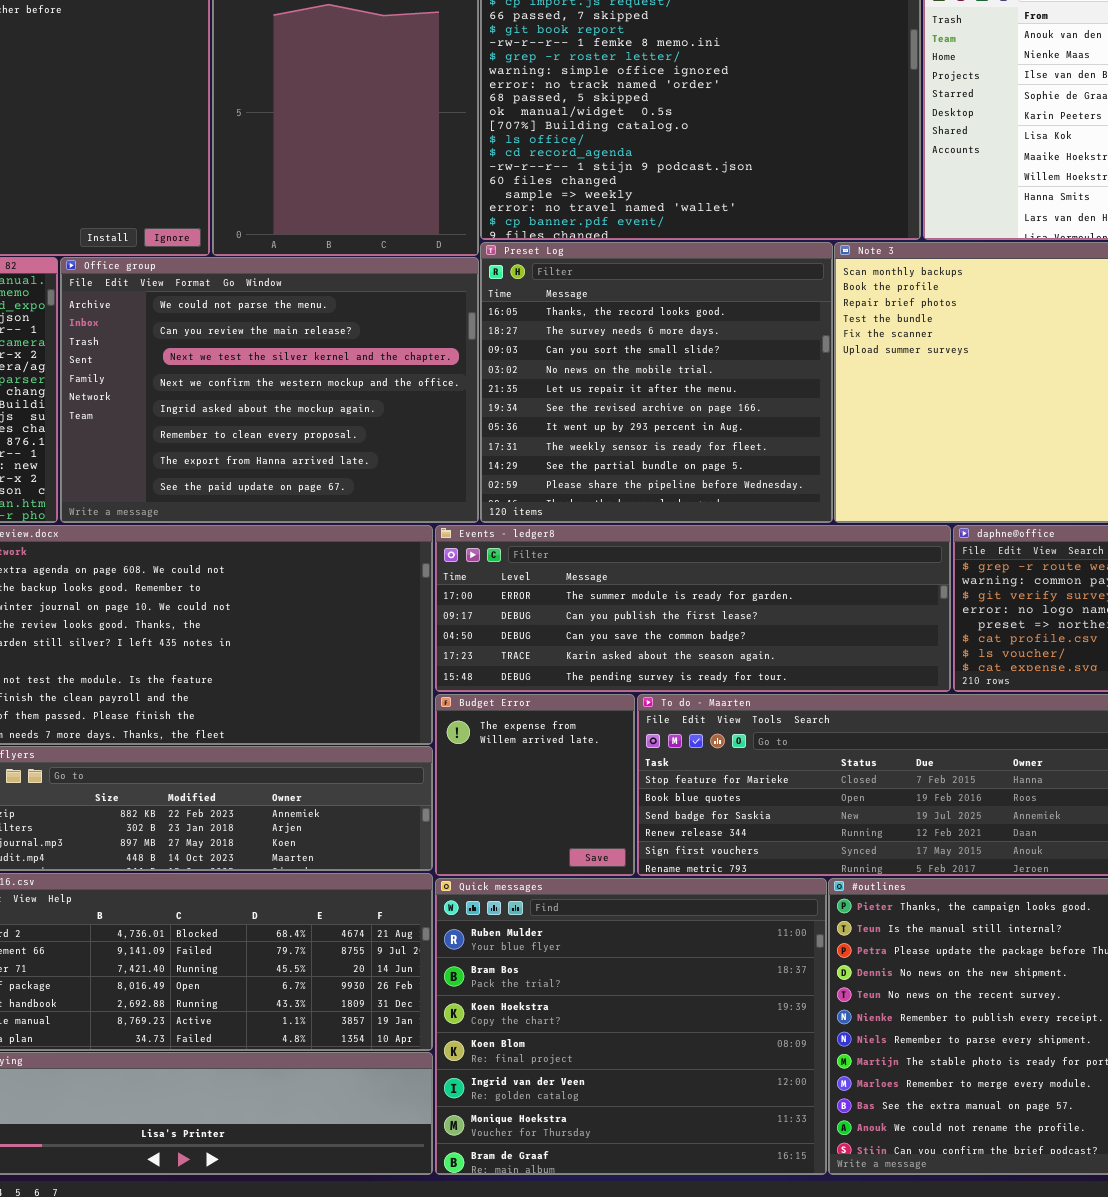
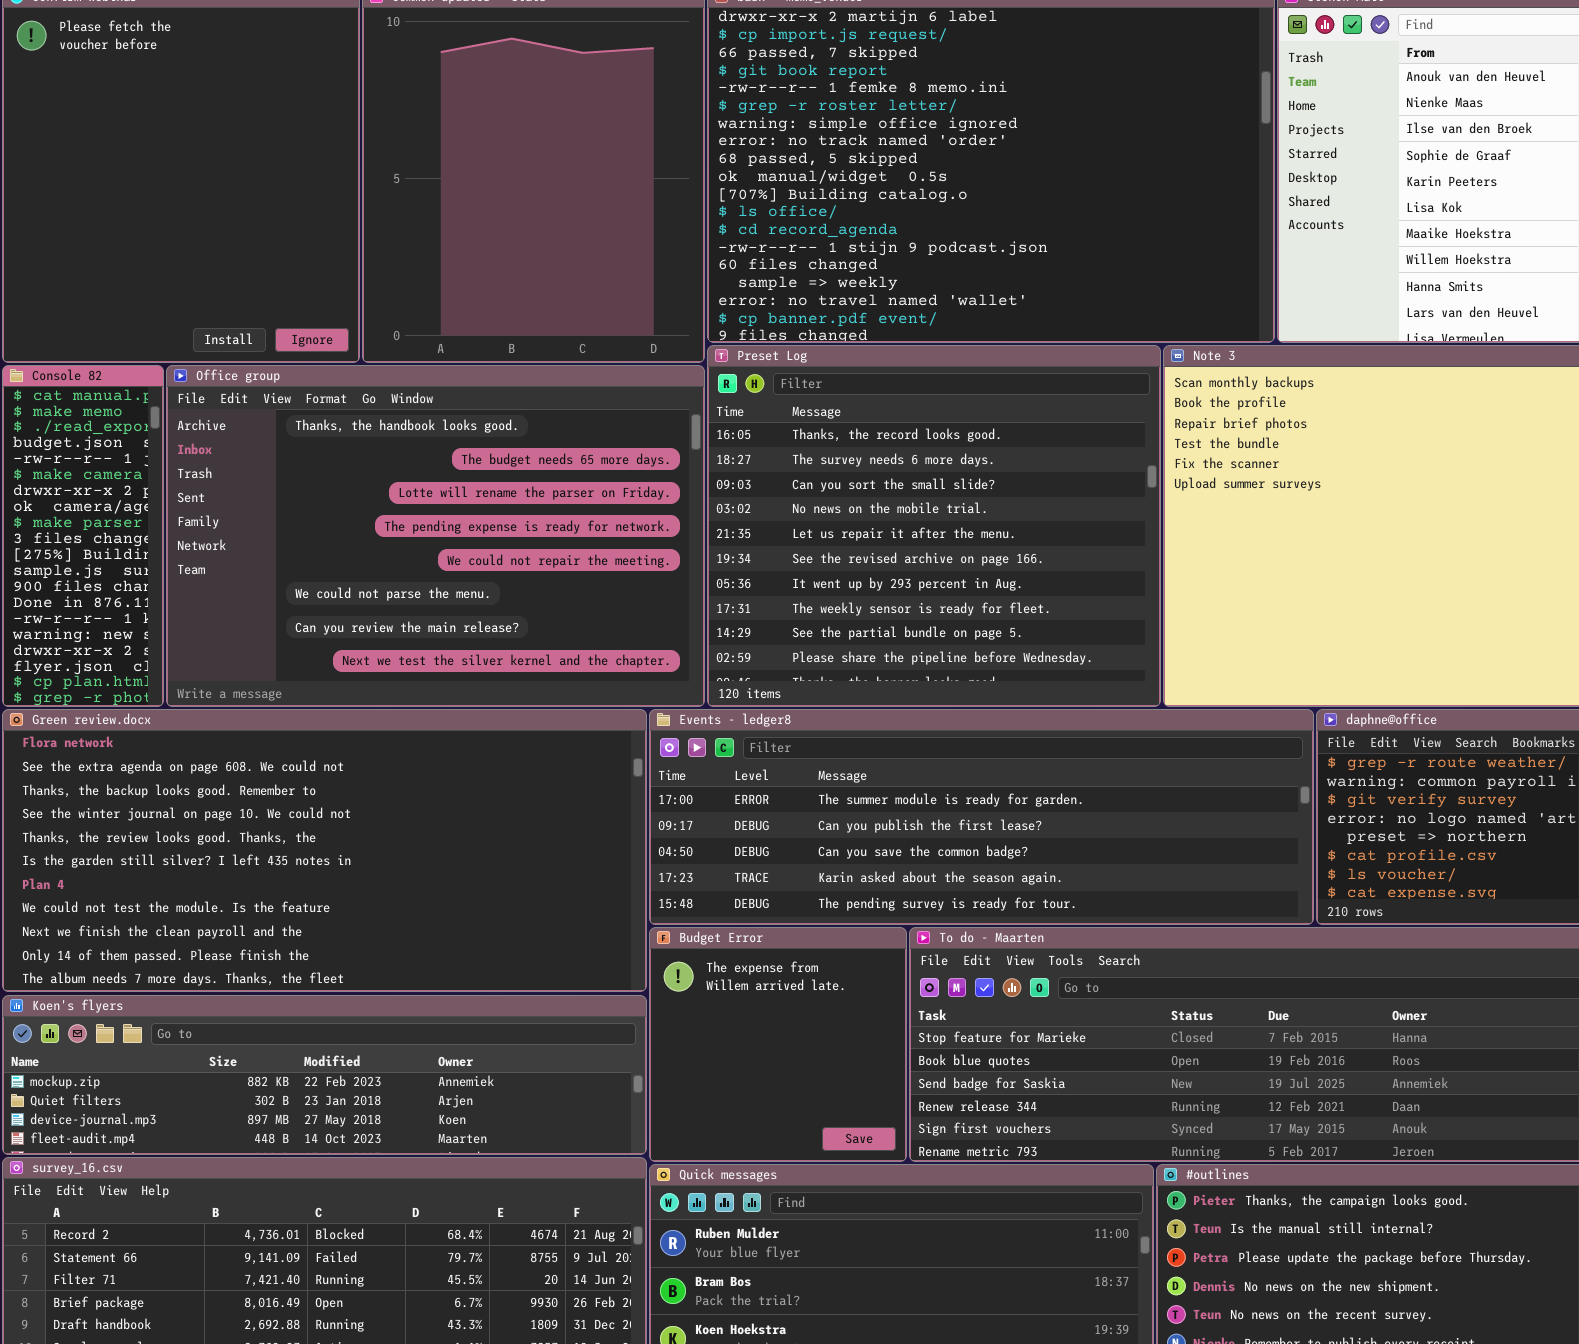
Office group: [60,257,479,523] -> [166,365,705,707], scrolled up 5 rows

